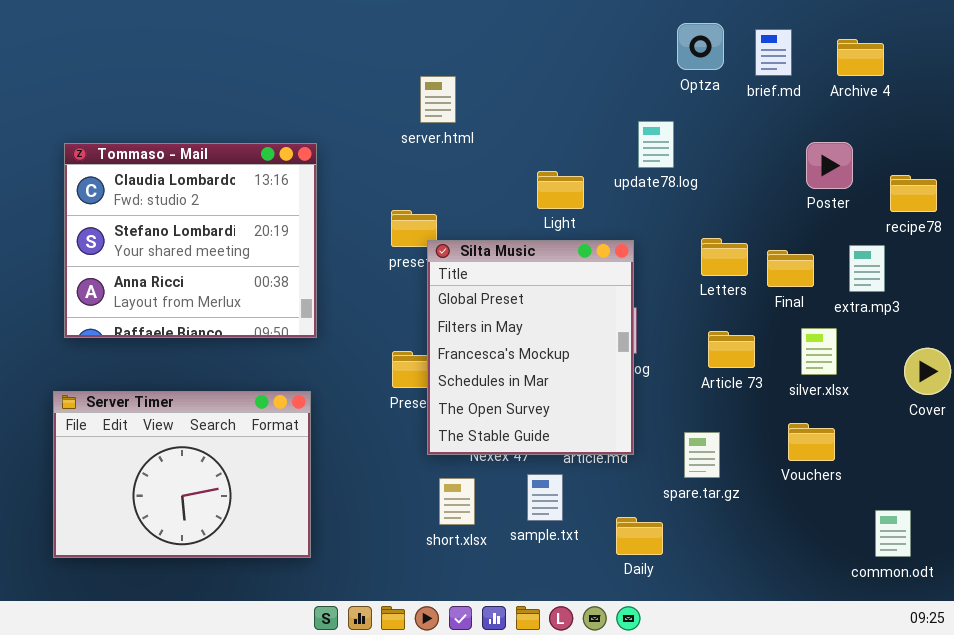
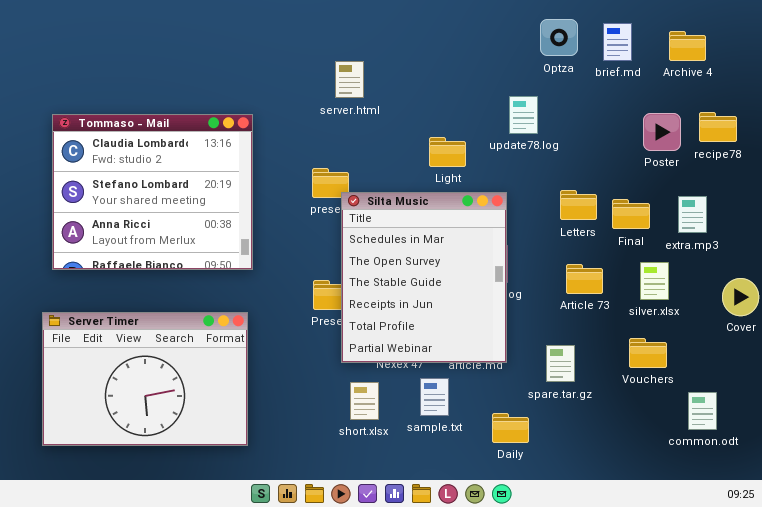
recipe78: [890,175,937,212] -> [699,112,737,142], moved
Silta Music: [427,240,634,455] -> [341,192,507,363], scrolled down 3 rows
common.odt: [875,510,911,557] -> [688,392,717,430], moved

